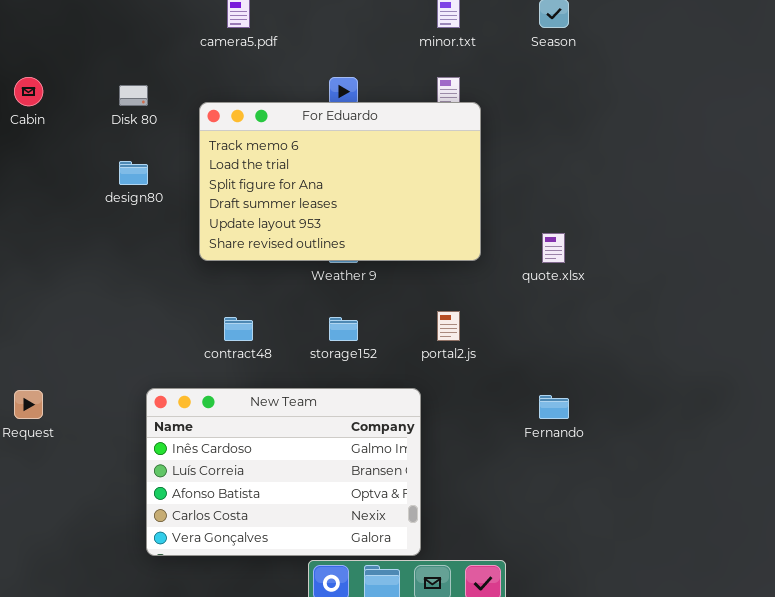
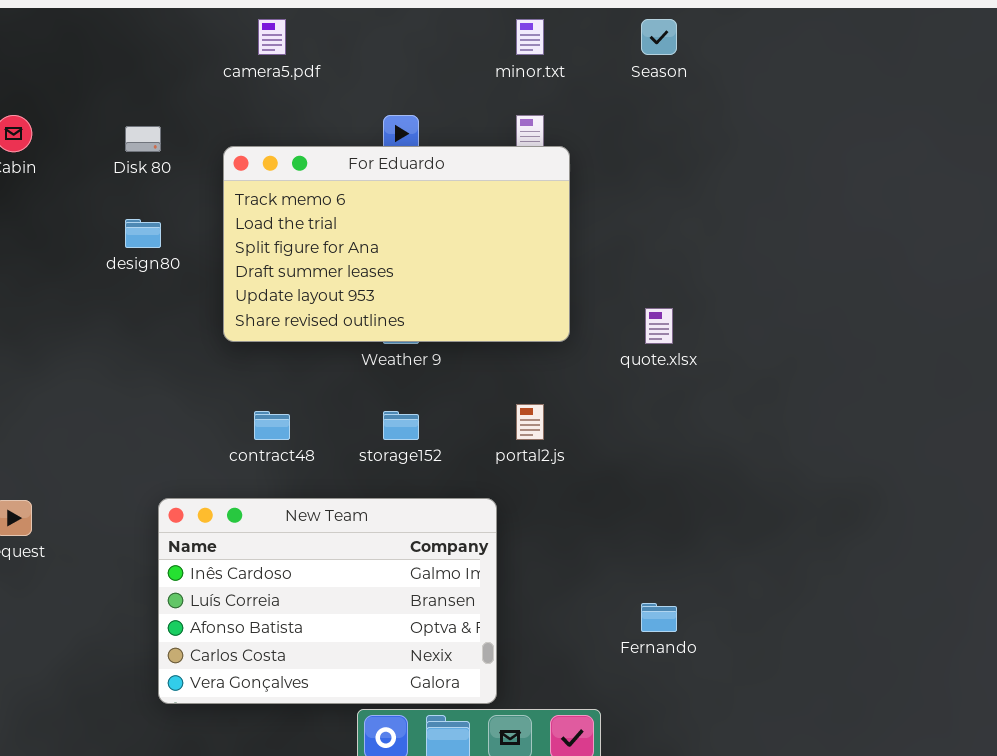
Fernando: [539,395,569,419] -> [641,603,677,632], moved

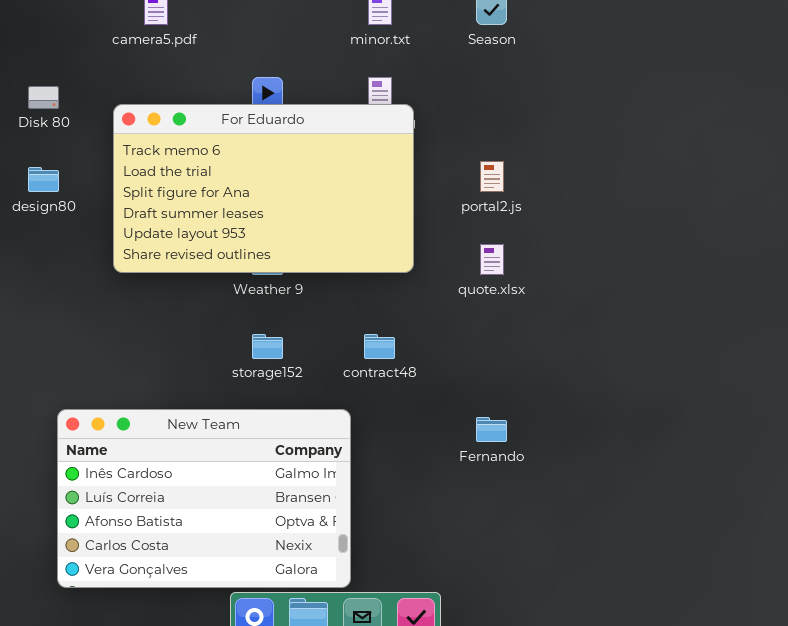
portal2.js: [516,404,544,440] -> [480,161,504,192], moved
contract48: [254,411,290,440] -> [364,334,395,359], moved
Fernando: [641,603,677,632] -> [476,417,507,442], moved

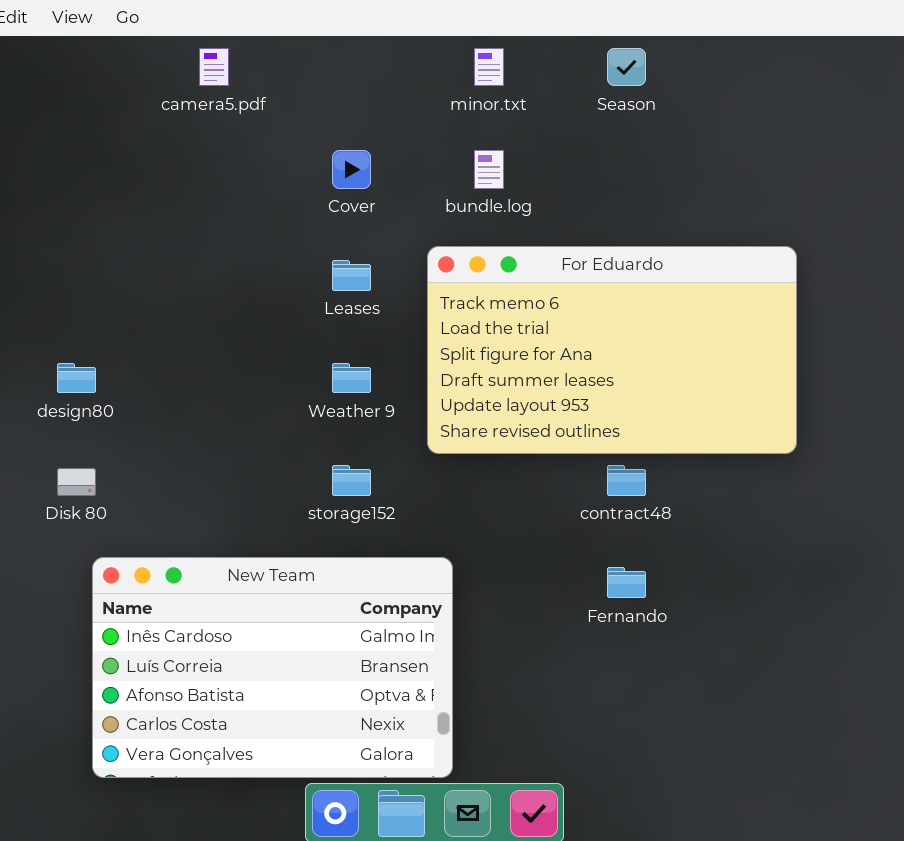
Disk 80: [28,86,59,109] -> [57,468,96,496], moved
For Eduardo: [113,104,414,273] -> [427,246,797,454], moved
design80: [28,167,59,192] -> [57,363,96,393], moved
contract48: [364,334,395,359] -> [607,465,646,496], moved

